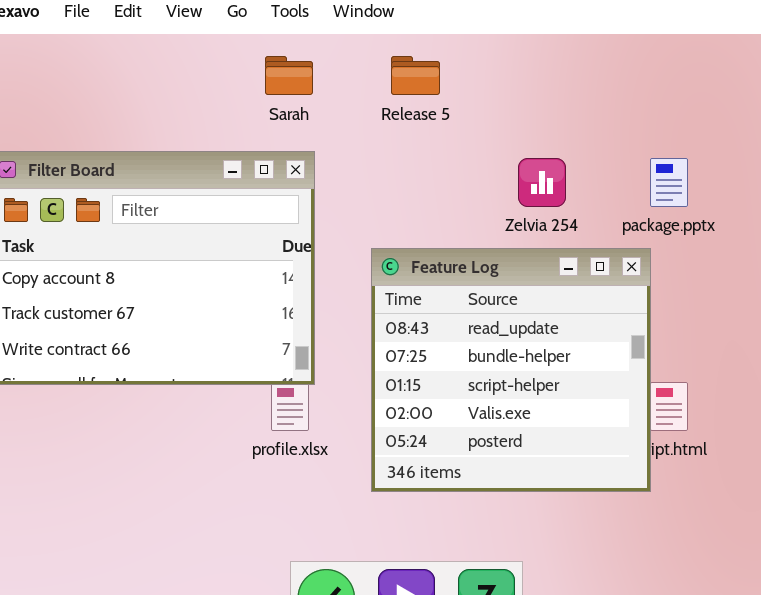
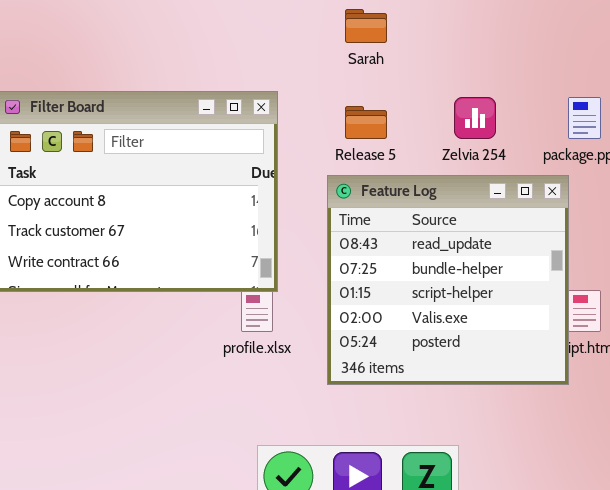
Sarah: [265,56,313,95] -> [345,9,387,43], moved
Release 5: [391,56,440,95] -> [345,106,387,139], moved

